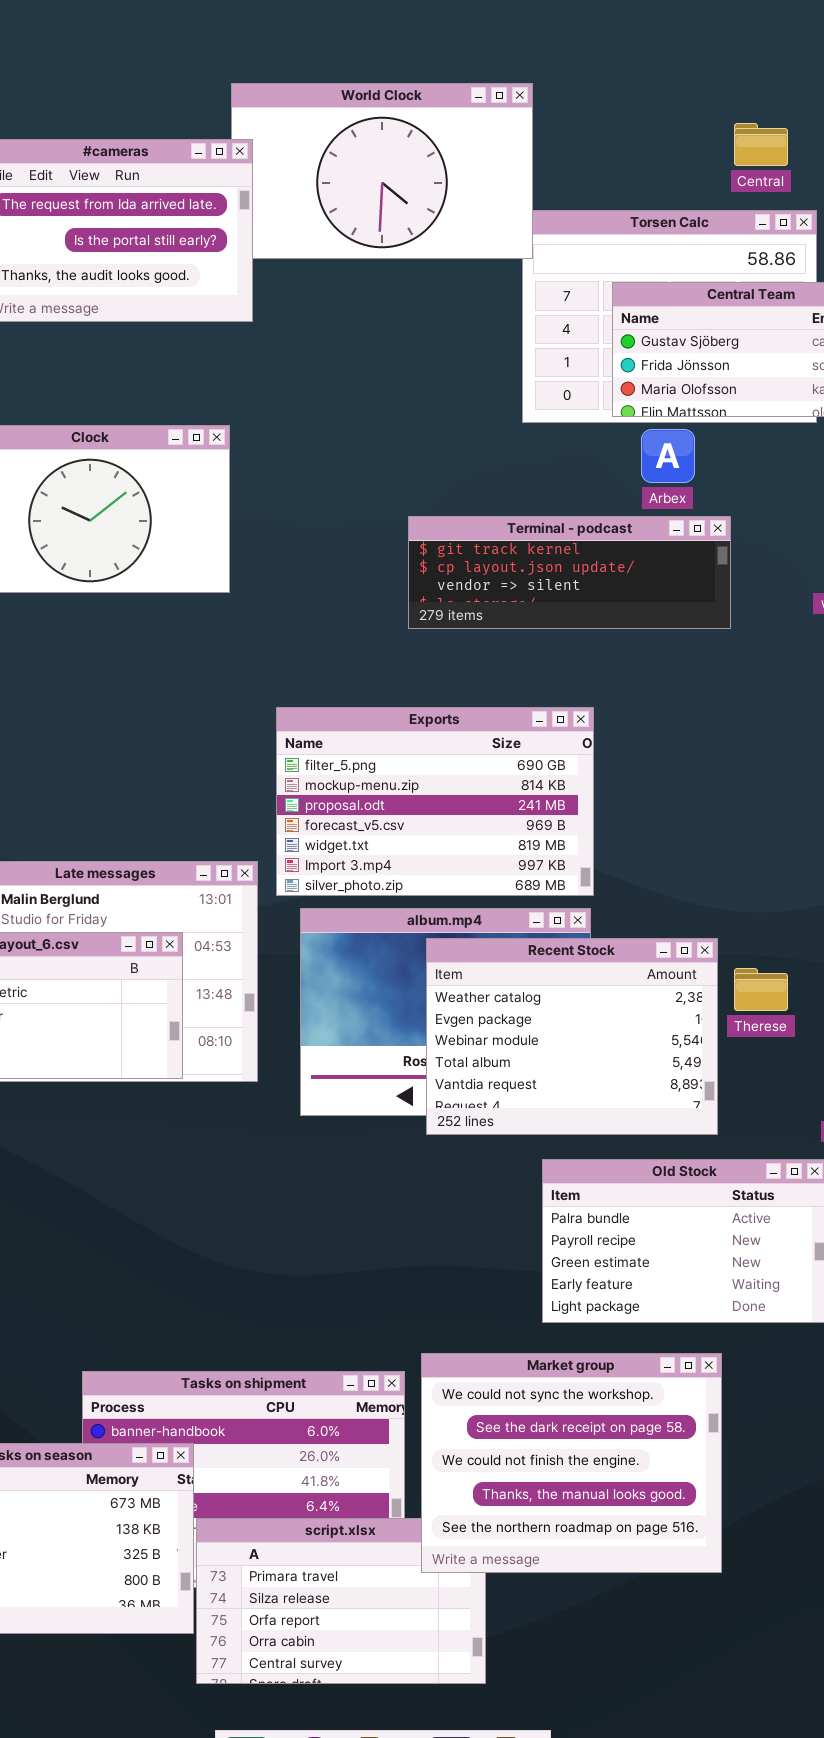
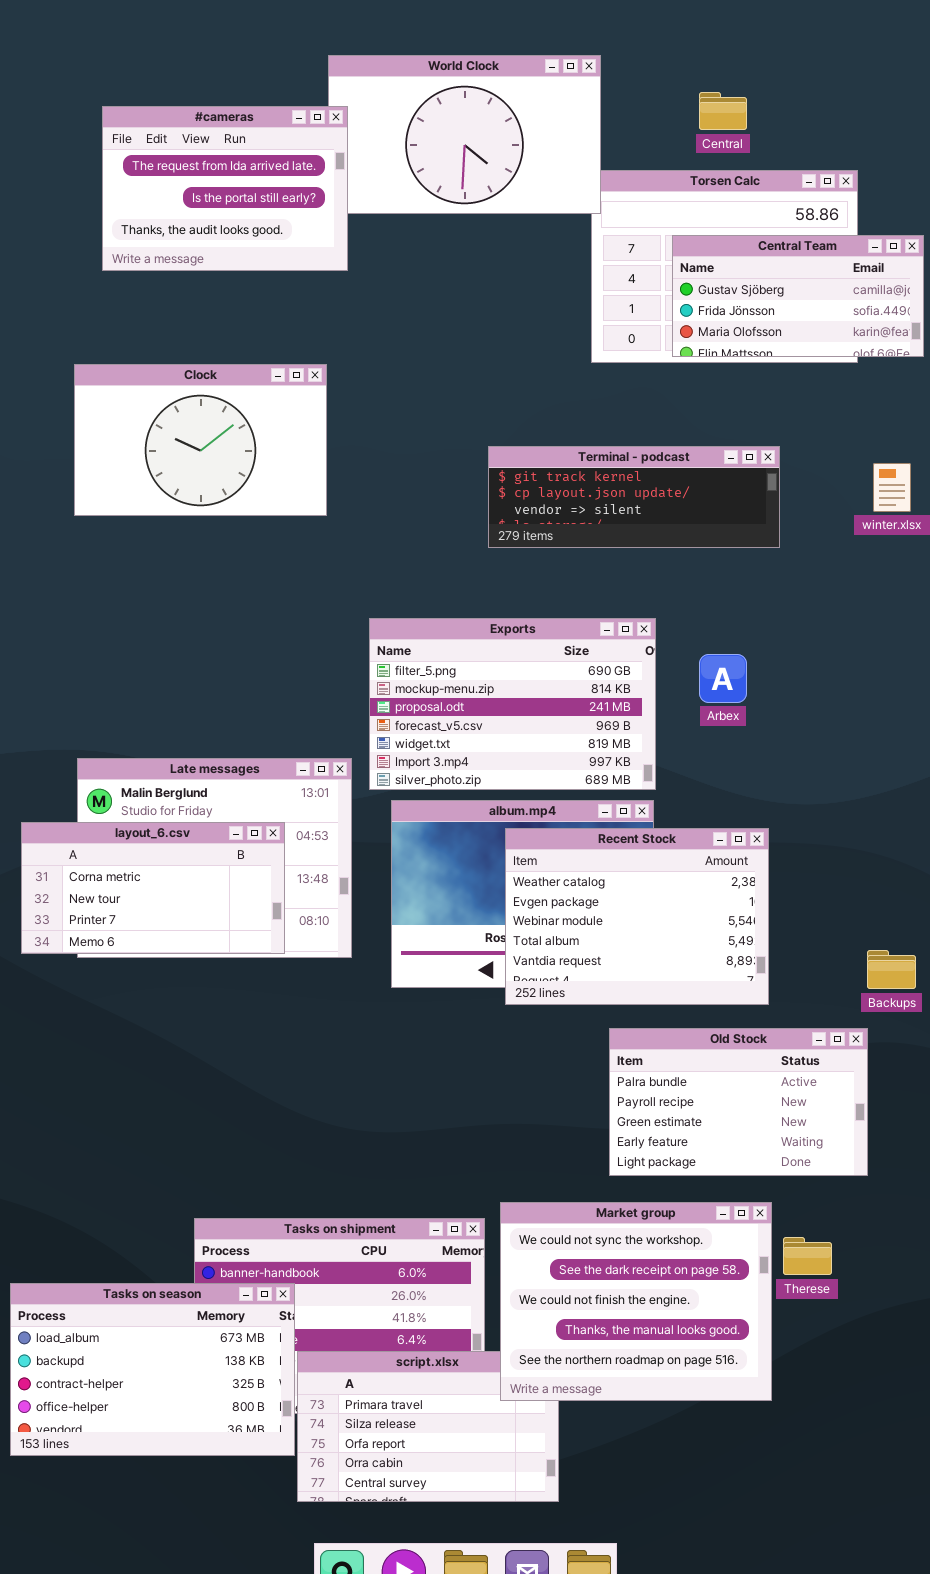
Central: [734,123,788,166] -> [699,92,747,130], moved
Arbex: [641,429,695,483] -> [699,654,747,703], moved
Therese: [734,968,788,1011] -> [783,1237,832,1275], moved

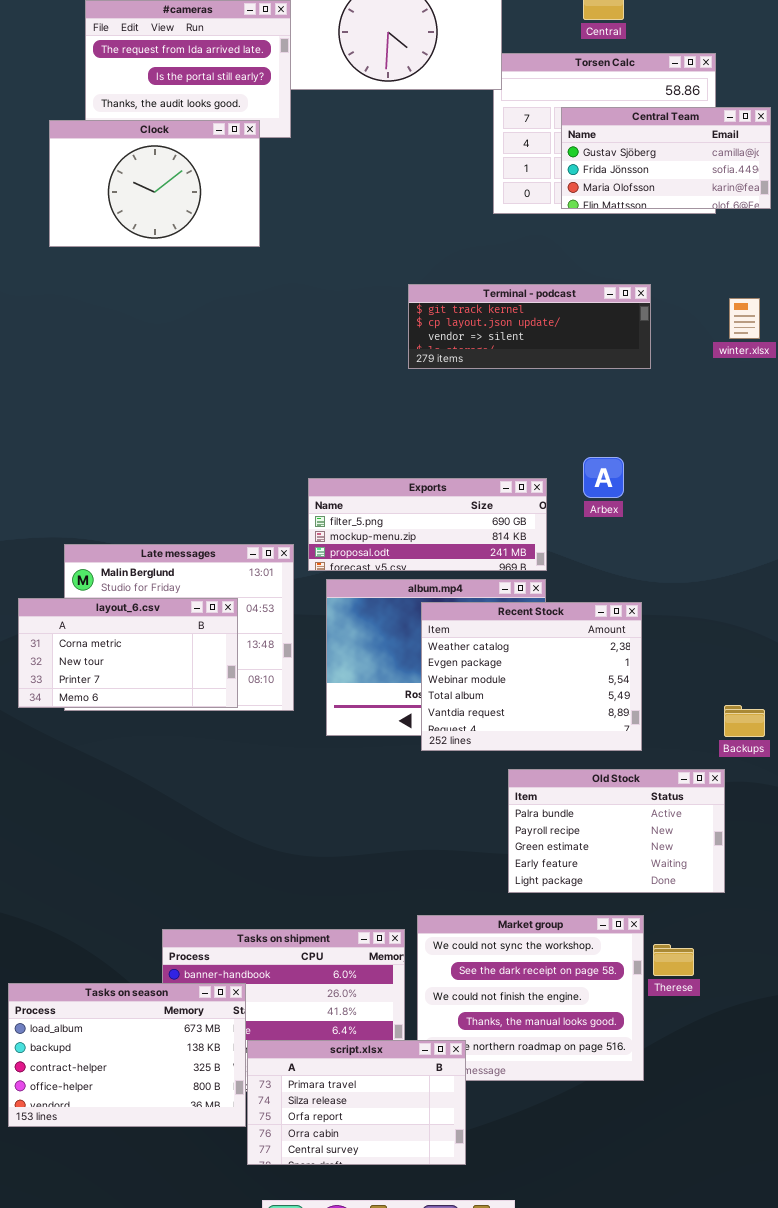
Clock: [74,364,327,516] -> [49,120,260,247], moved
Exports: [369,618,656,790] -> [308,478,547,571], resized
script.xlsx: [297,1351,559,1502] -> [247,1040,466,1165], raised

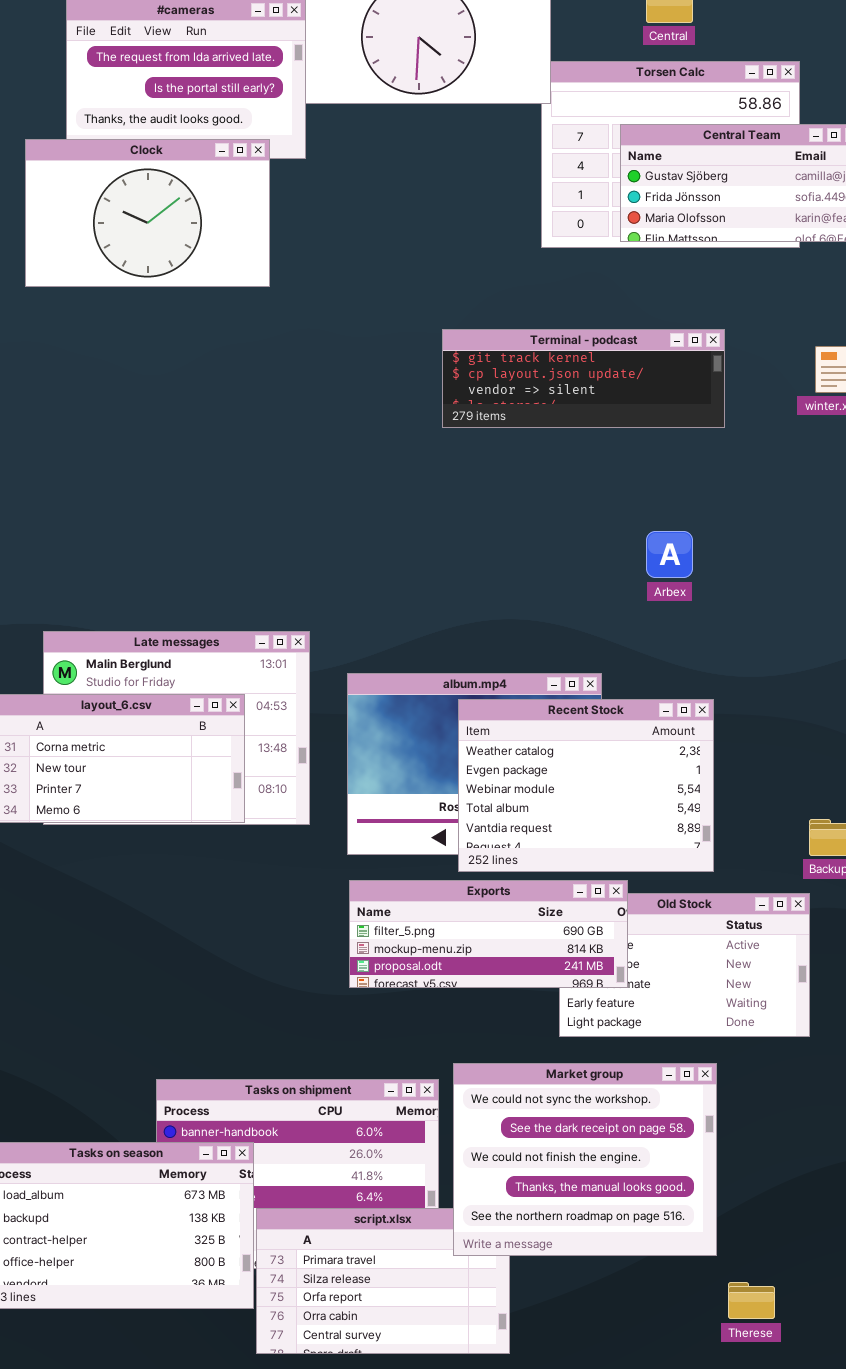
Exports: [308,478,547,571] -> [349,880,628,988], moved
Market group: [417,915,644,1081] -> [453,1063,717,1256], raised
Therese: [653,944,694,976] -> [728,1282,775,1319], moved

